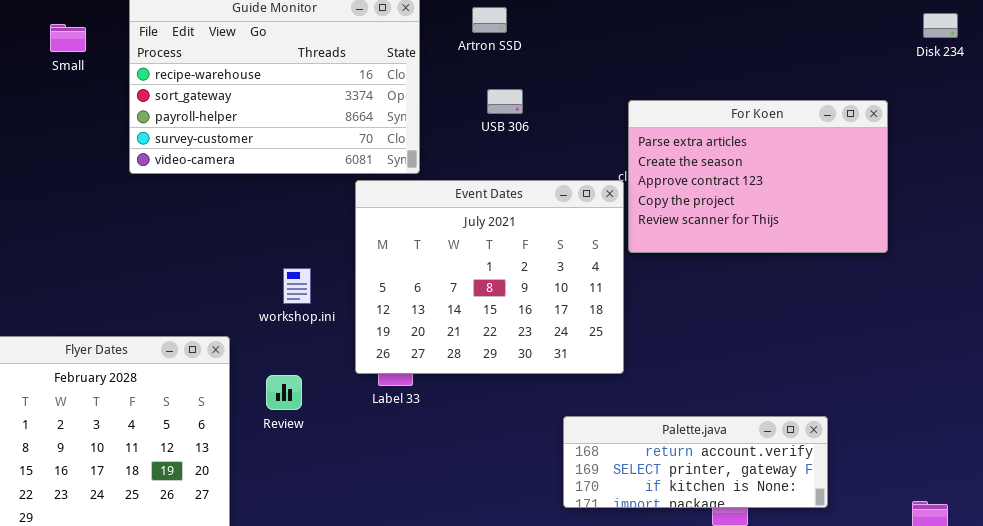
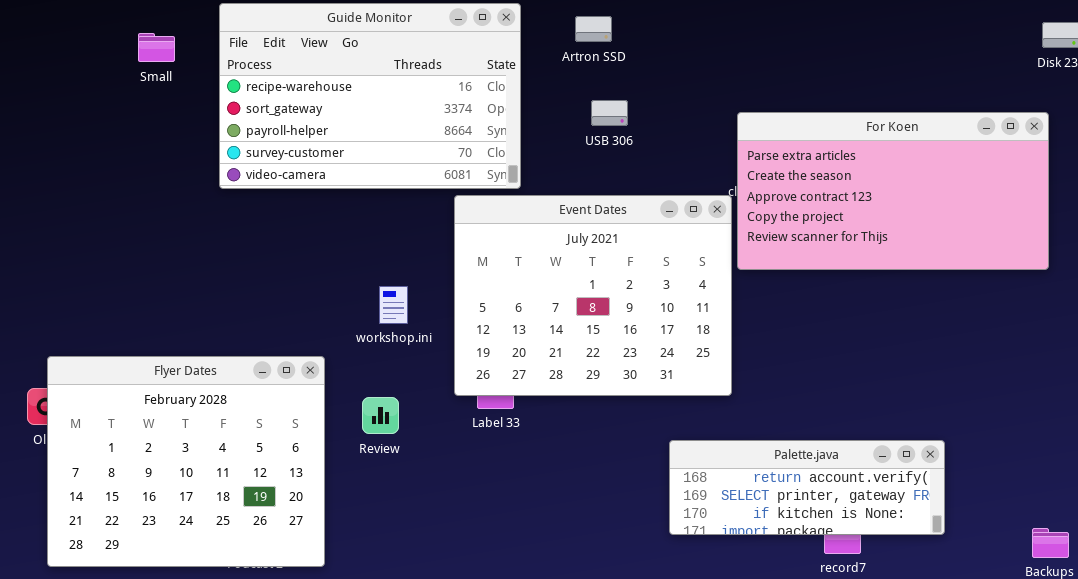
For Koen: [628,100,888,253] -> [737,112,1049,270], resized

